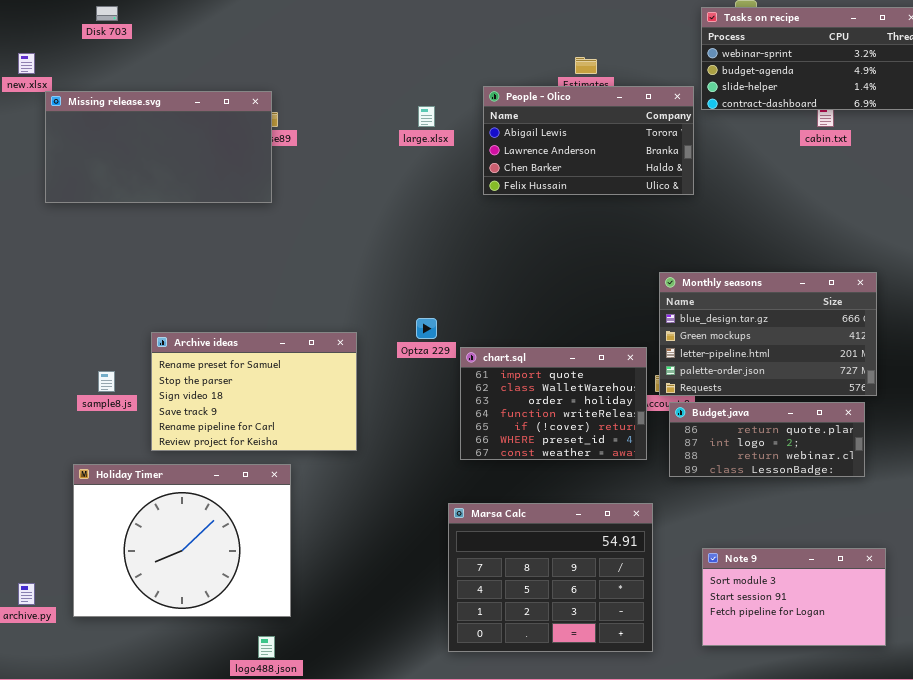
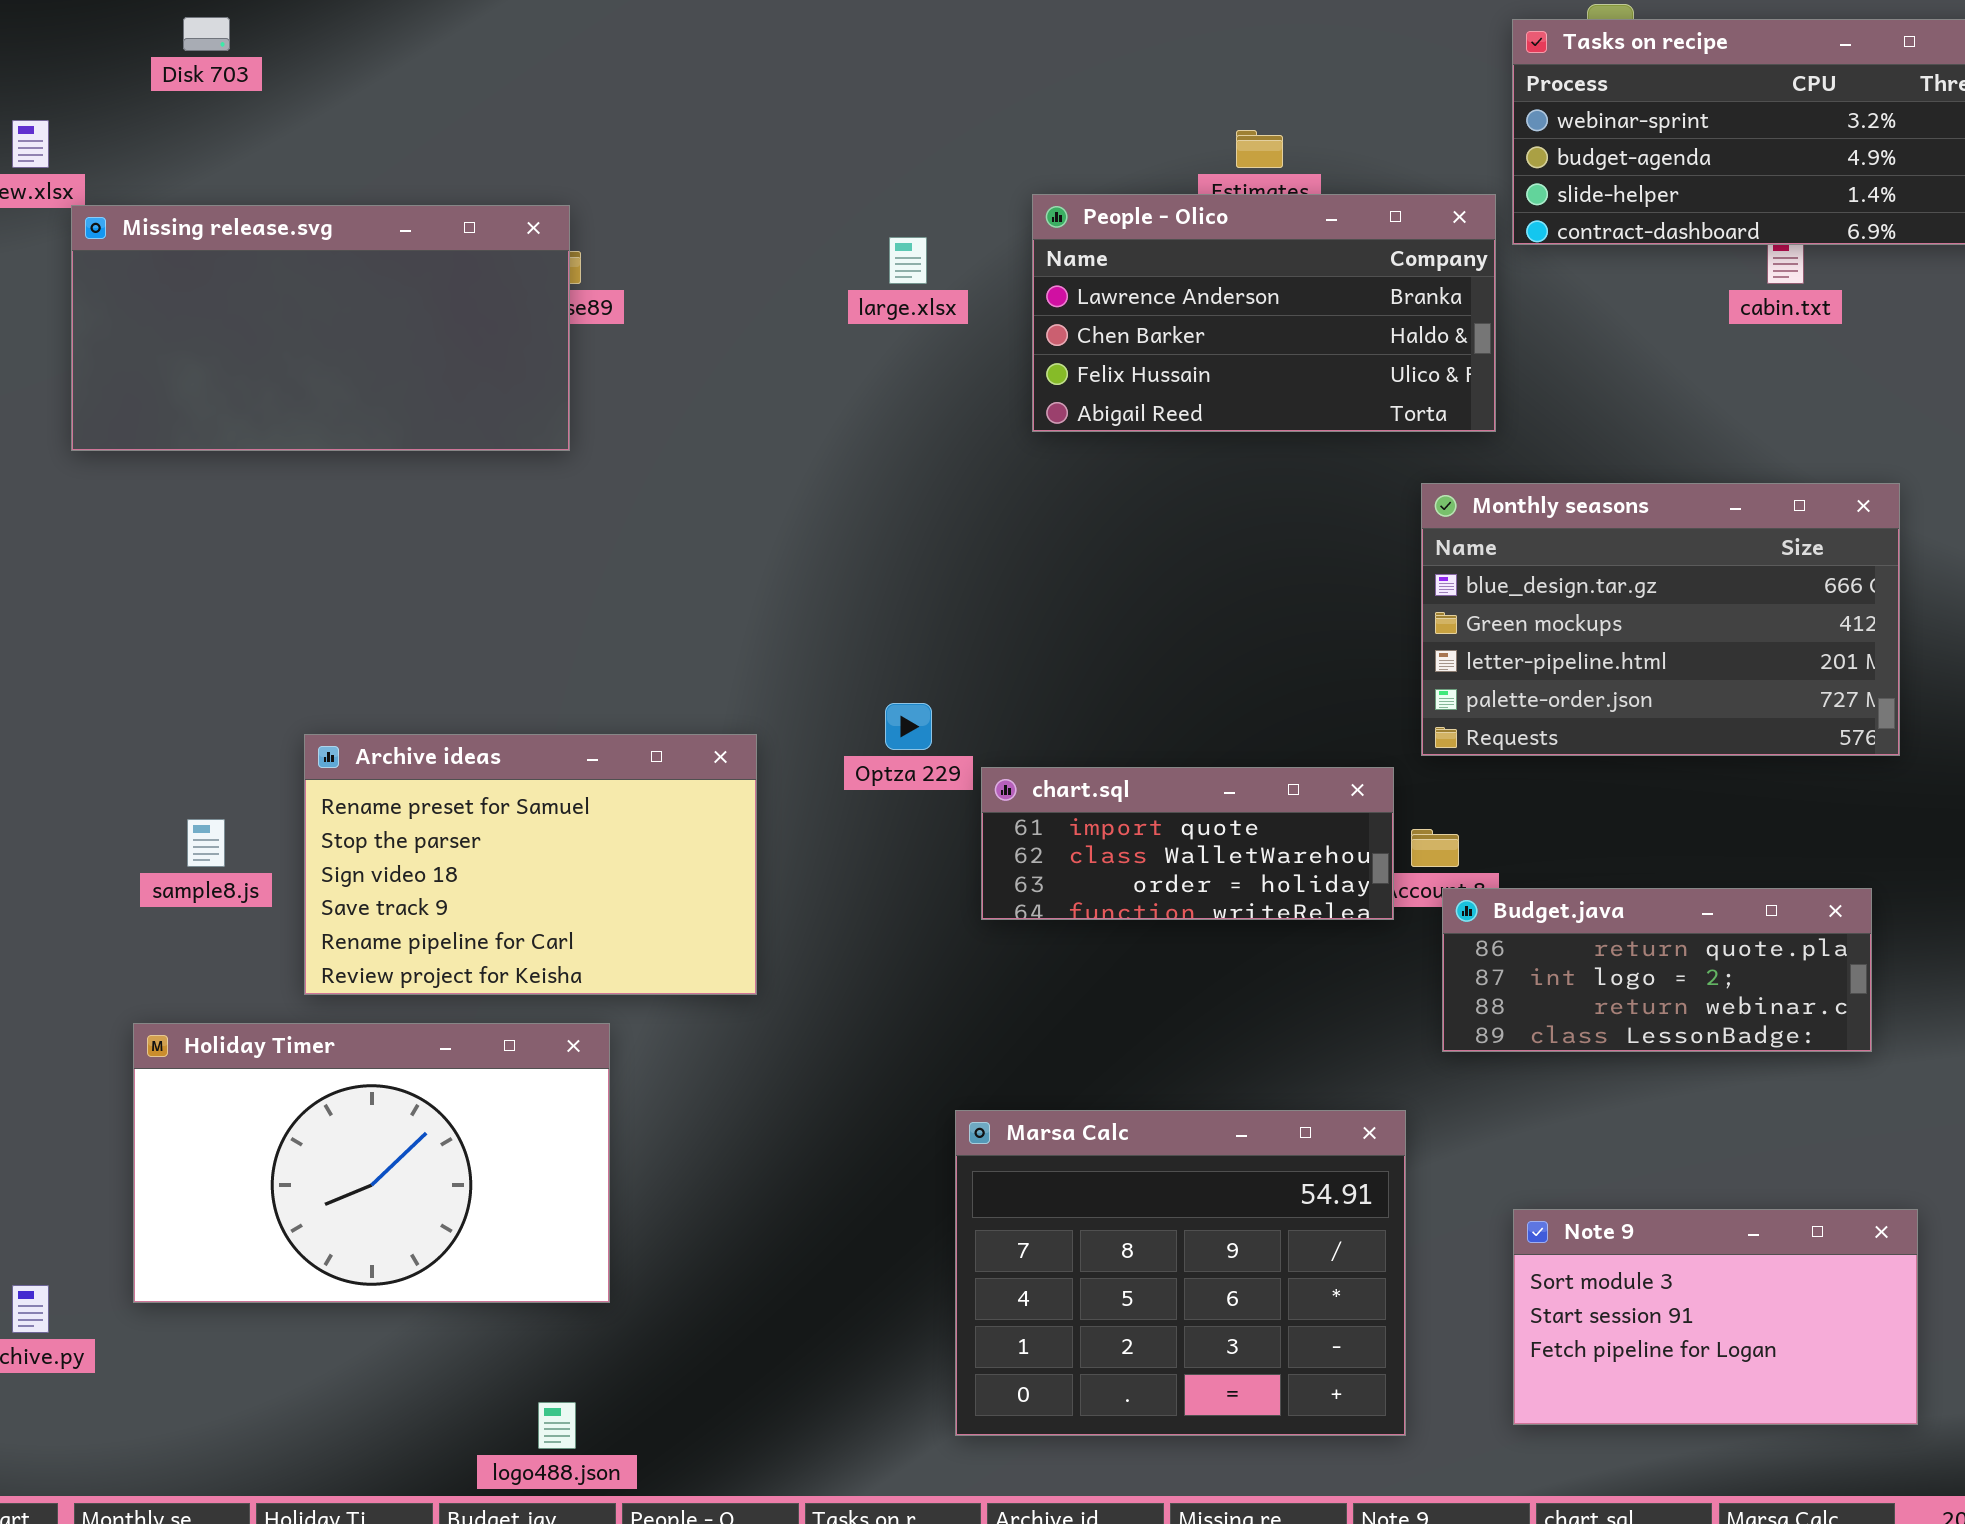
People - Olico: [483,86,694,195] -> [1032,194,1496,432], scrolled down 1 row
Monthly seasons: [659,272,877,396] -> [1421,483,1900,756], moved
chart.sql: [460,347,647,460] -> [981,767,1394,920], resized
Holiday Timer: [73,464,291,617] -> [133,1023,610,1303], resized

